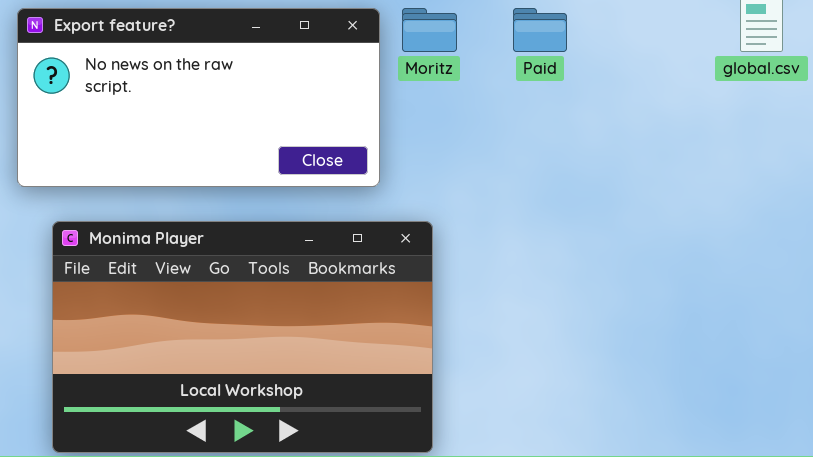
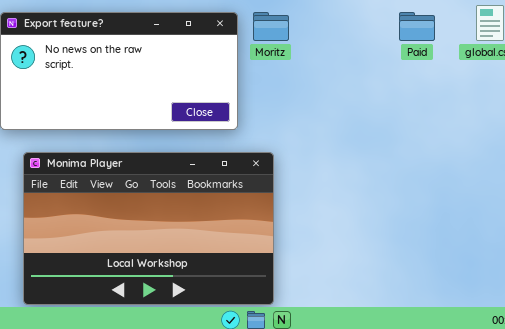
Paid: [513,8,567,52] -> [399,12,435,41], moved

